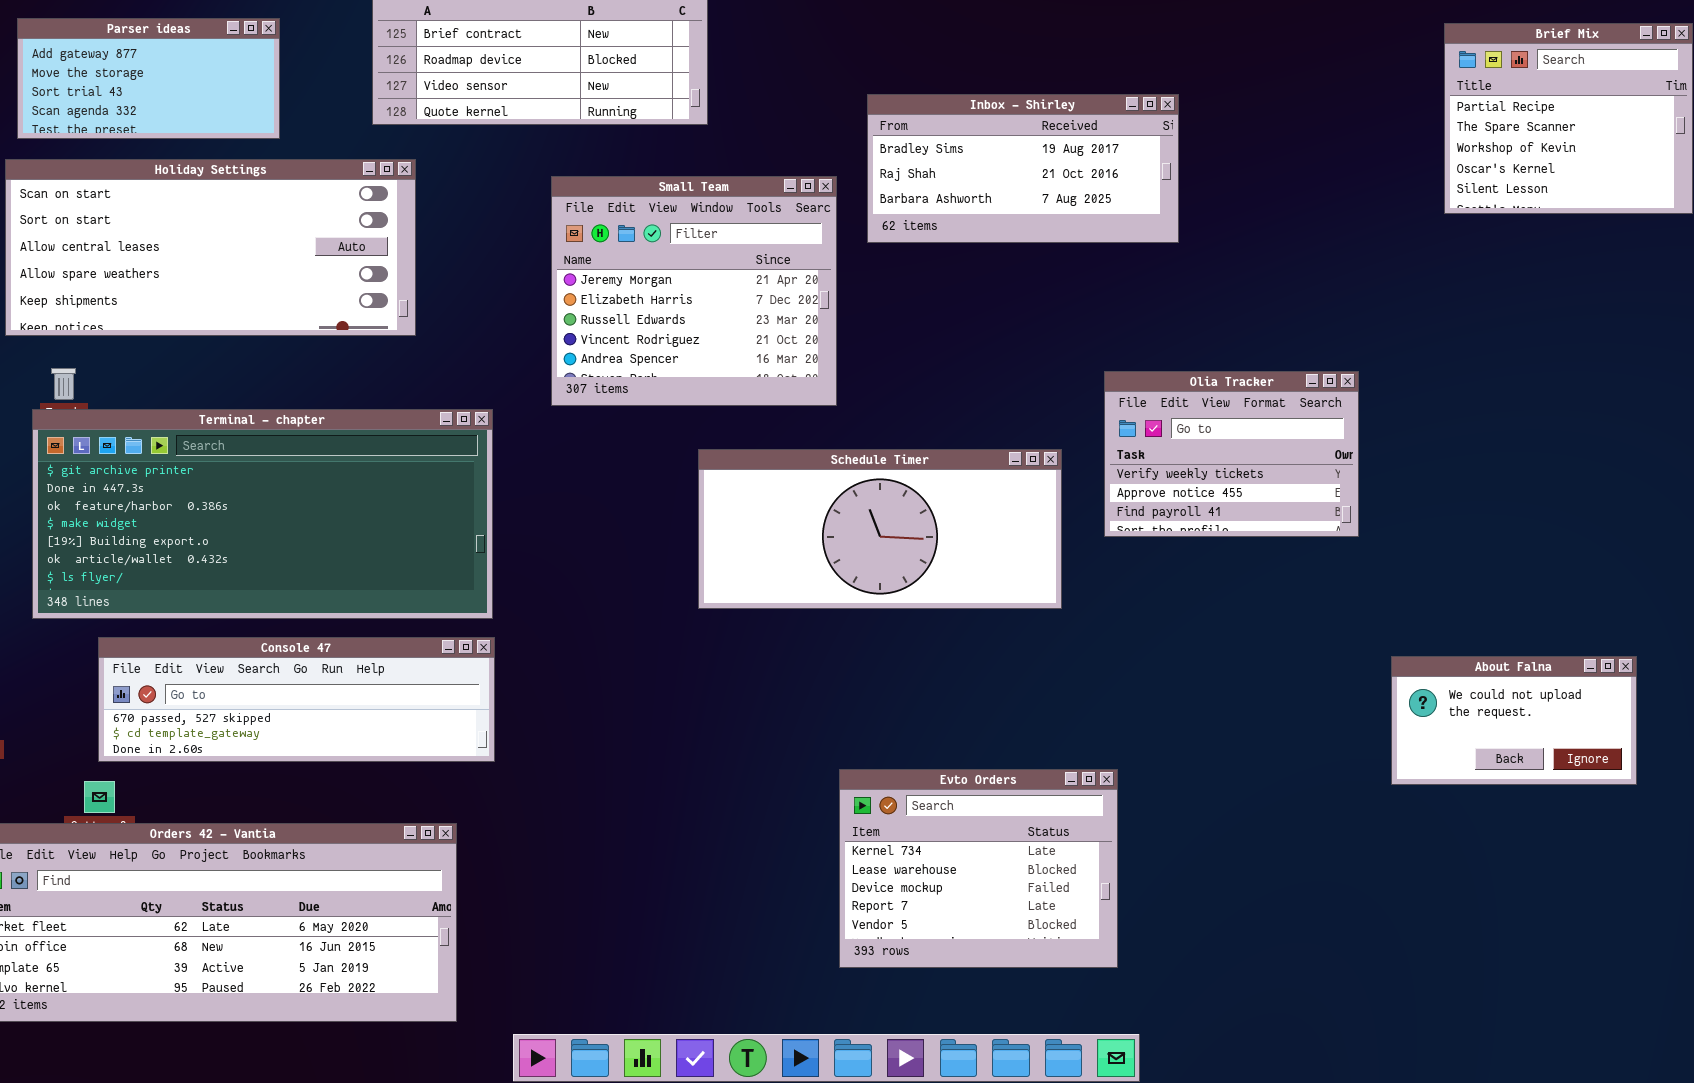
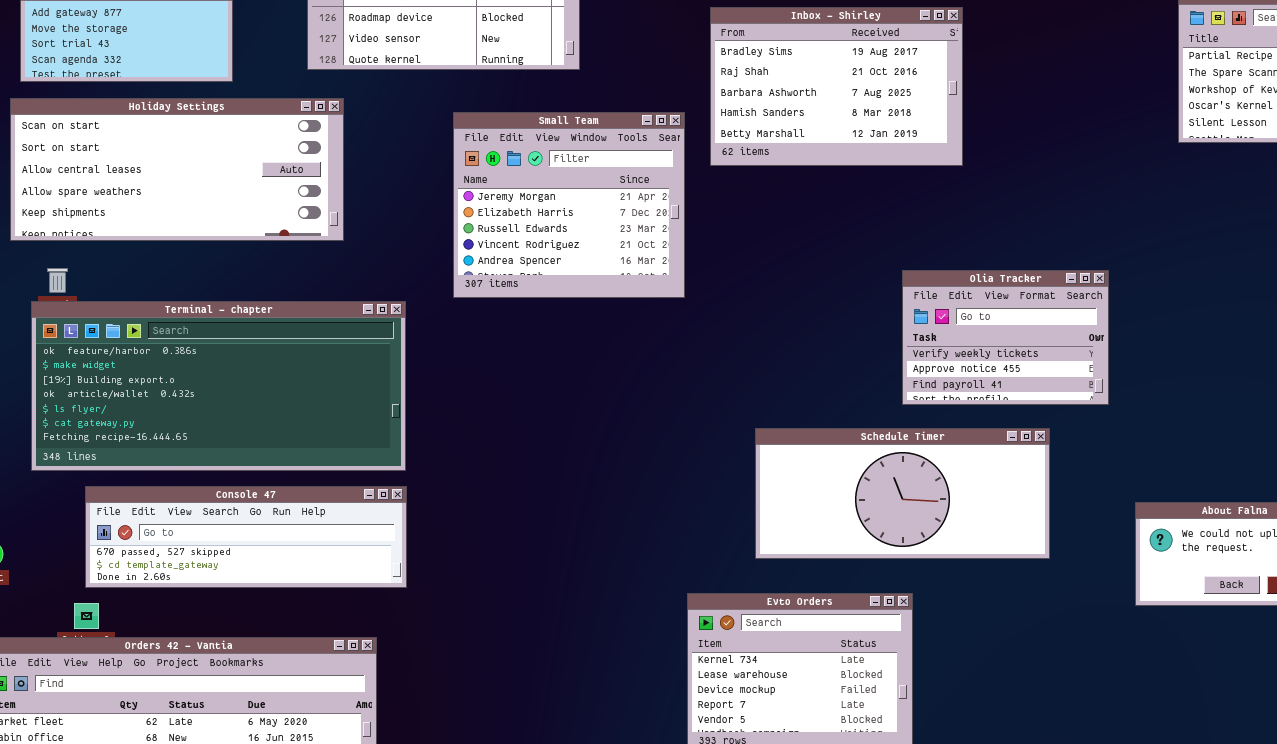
Inbox - Shirley: [867,94,1179,243] -> [710,7,963,166], resized
Terminal - chapter: [32,409,493,619] -> [31,301,406,471], scrolled down 2 rows
Schedule Timer: [698,449,1062,609] -> [755,428,1050,559], moved

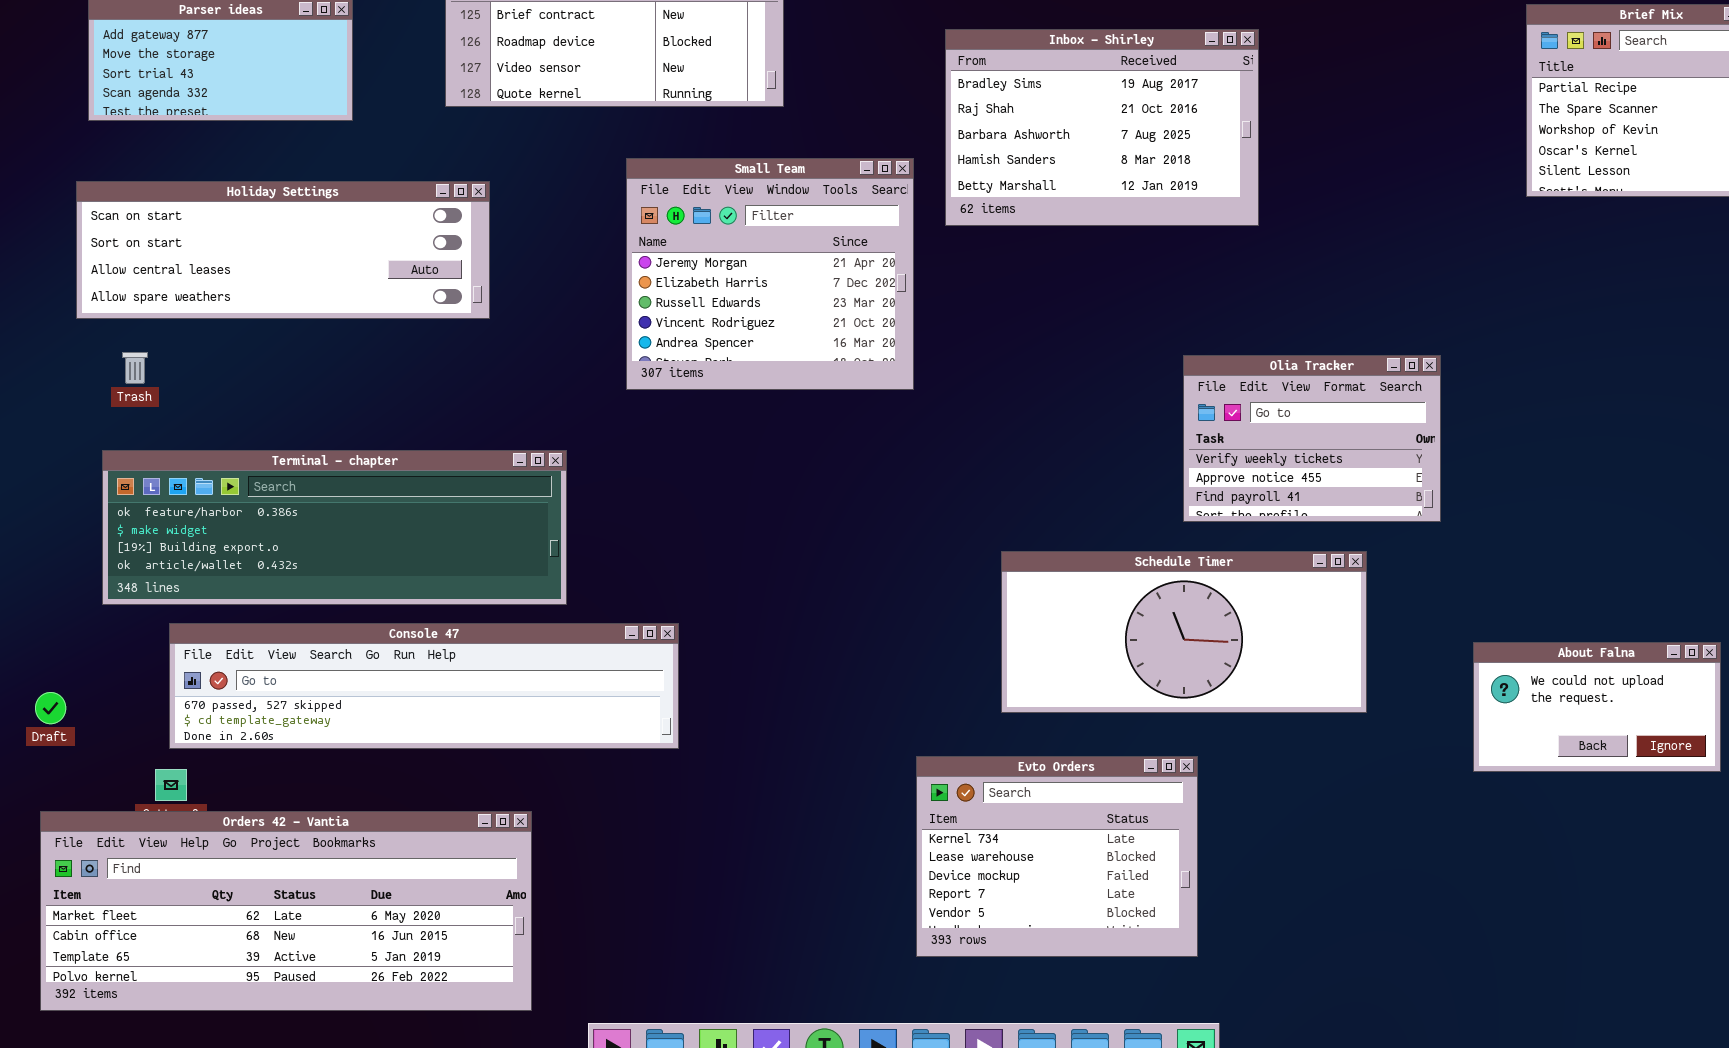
Holiday Settings: [10,98,344,241] -> [76,181,490,319], resized
Terminal - chapter: [31,301,406,471] -> [102,450,567,605], resized
Console 47: [85,486,407,588] -> [169,623,679,749], resized

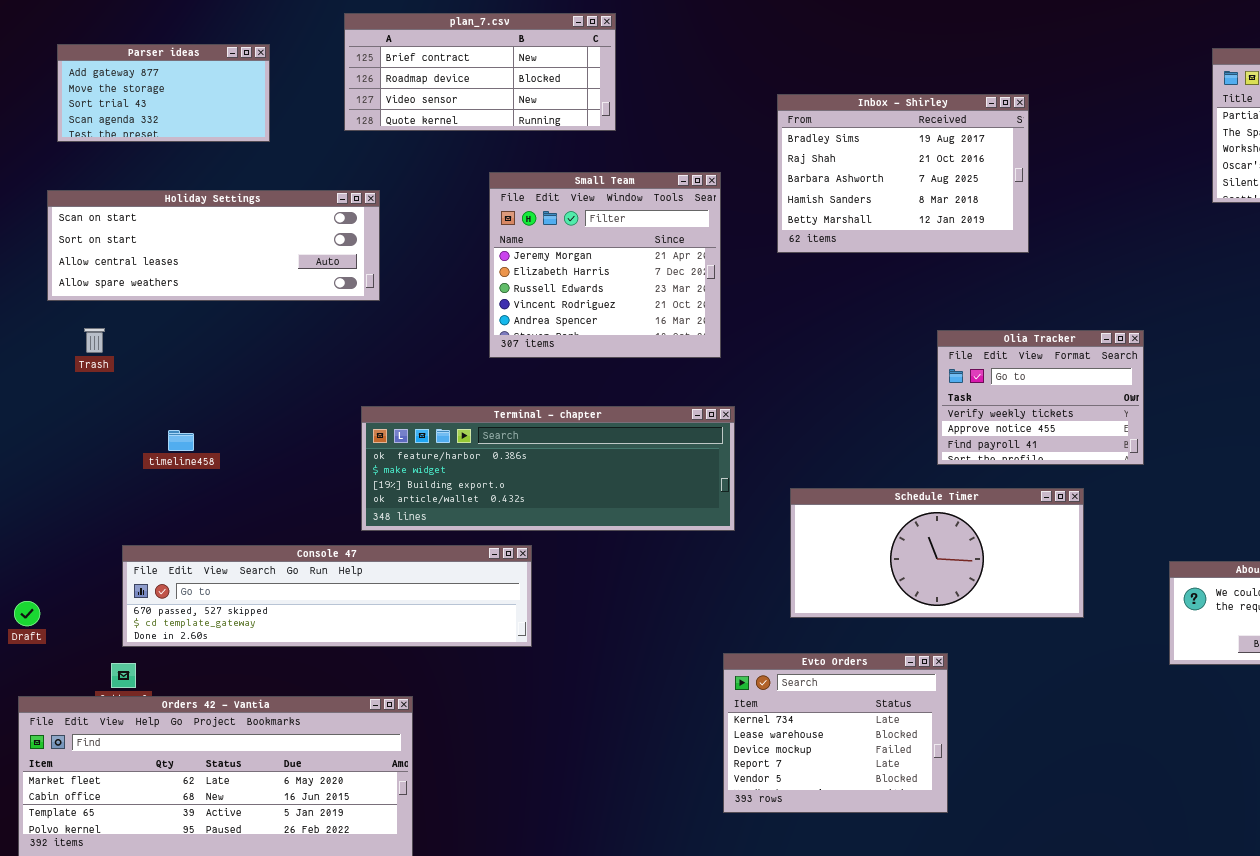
Inbox - Shirley: [945,29,1259,226] -> [777,94,1029,253], moved
Terminal - chapter: [102,450,567,605] -> [361,406,735,531], moved

